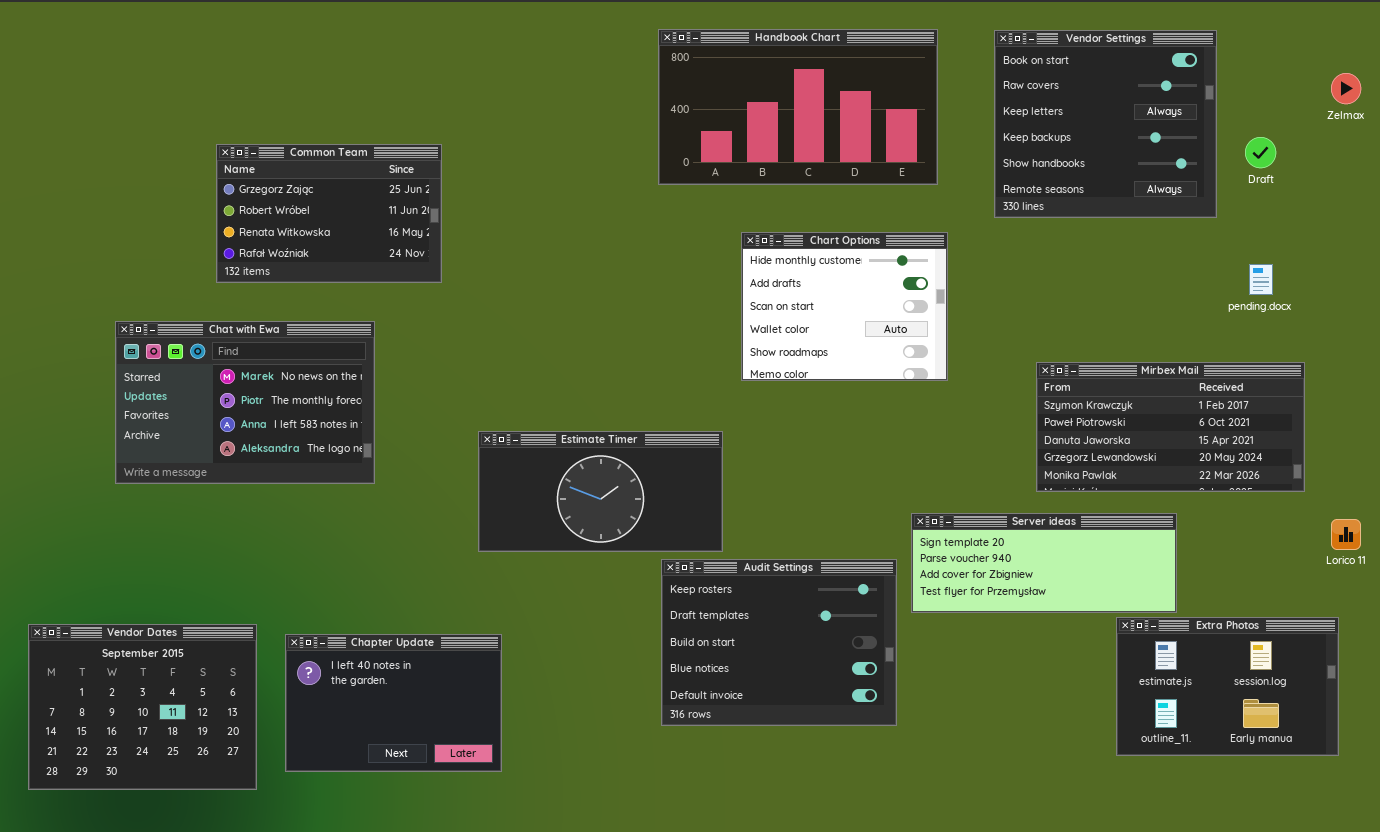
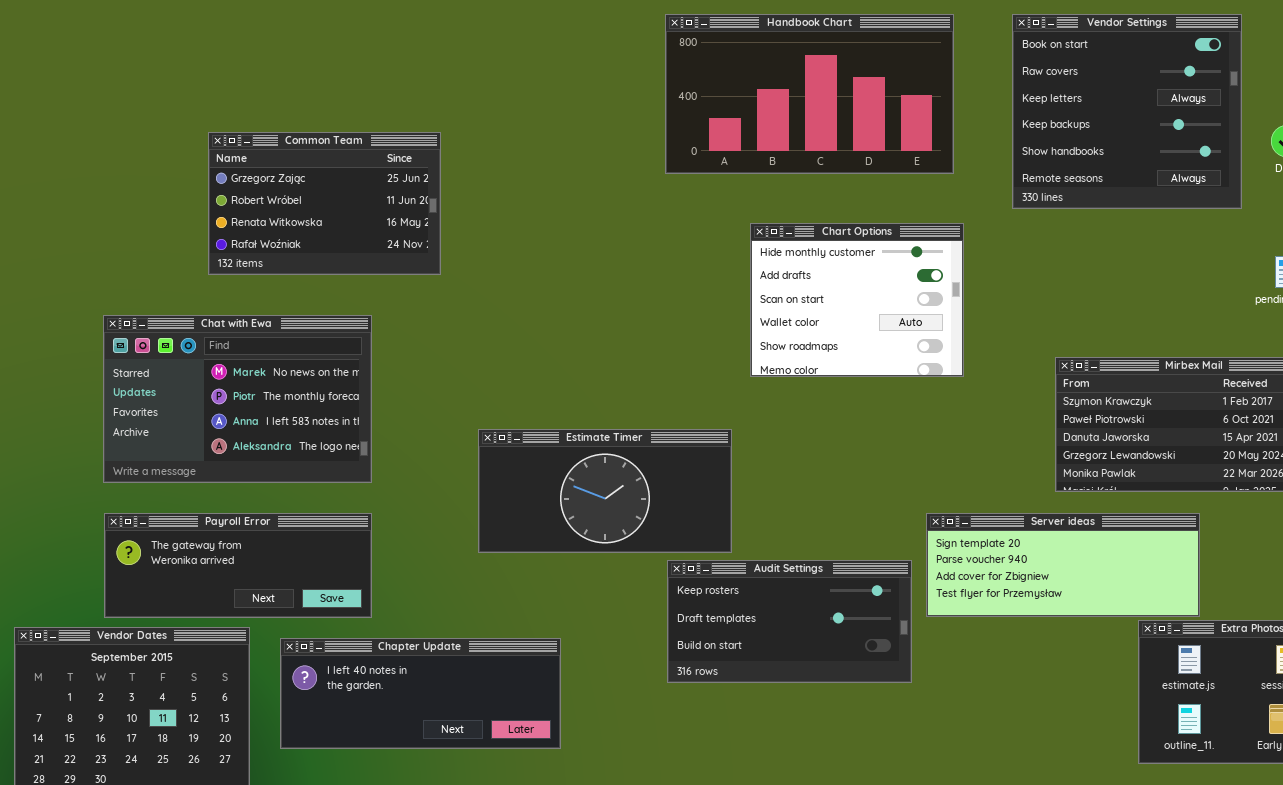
Payroll Error: none -> [104,513,372,618], opened
Audit Settings: [661,559,897,726] -> [667,560,912,683], resized
Chapter Update: [285,634,502,772] -> [280,638,561,749], resized

